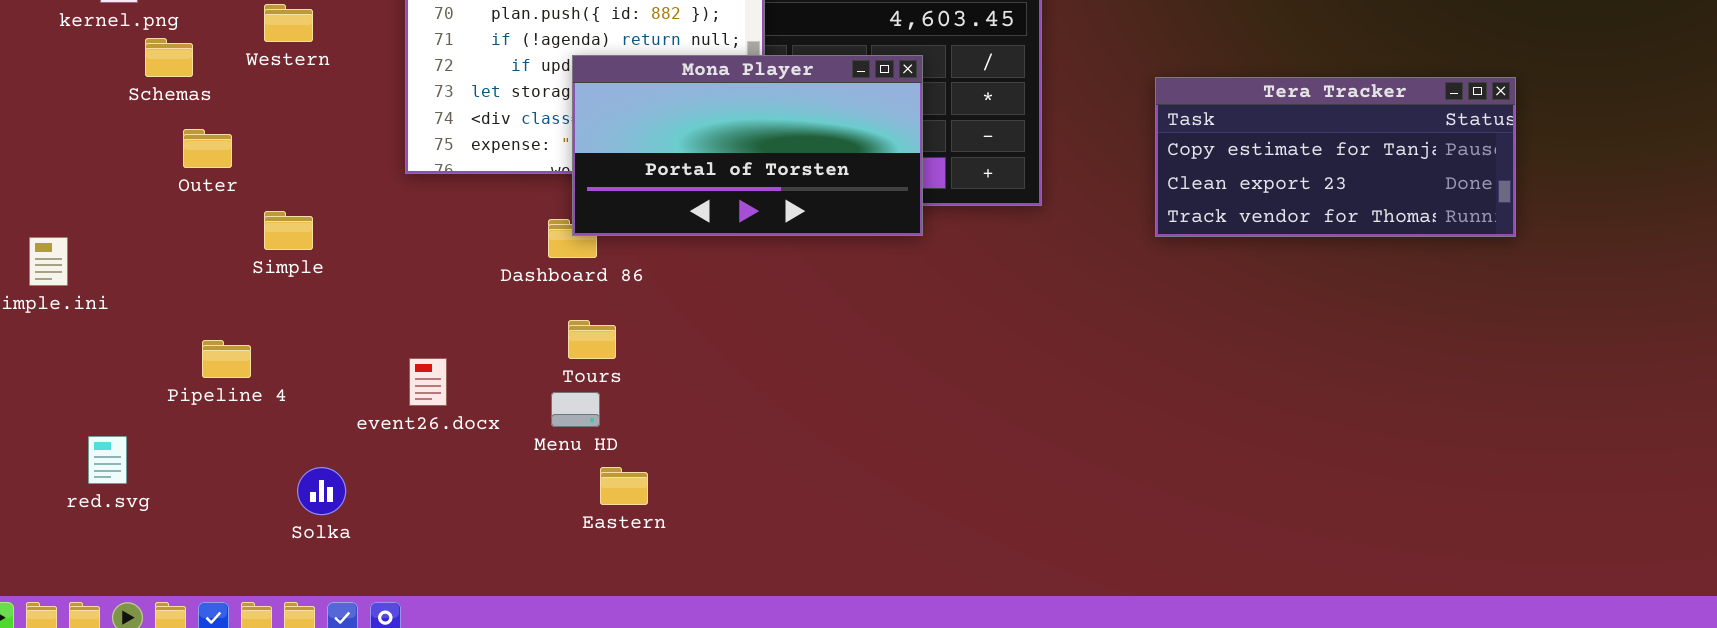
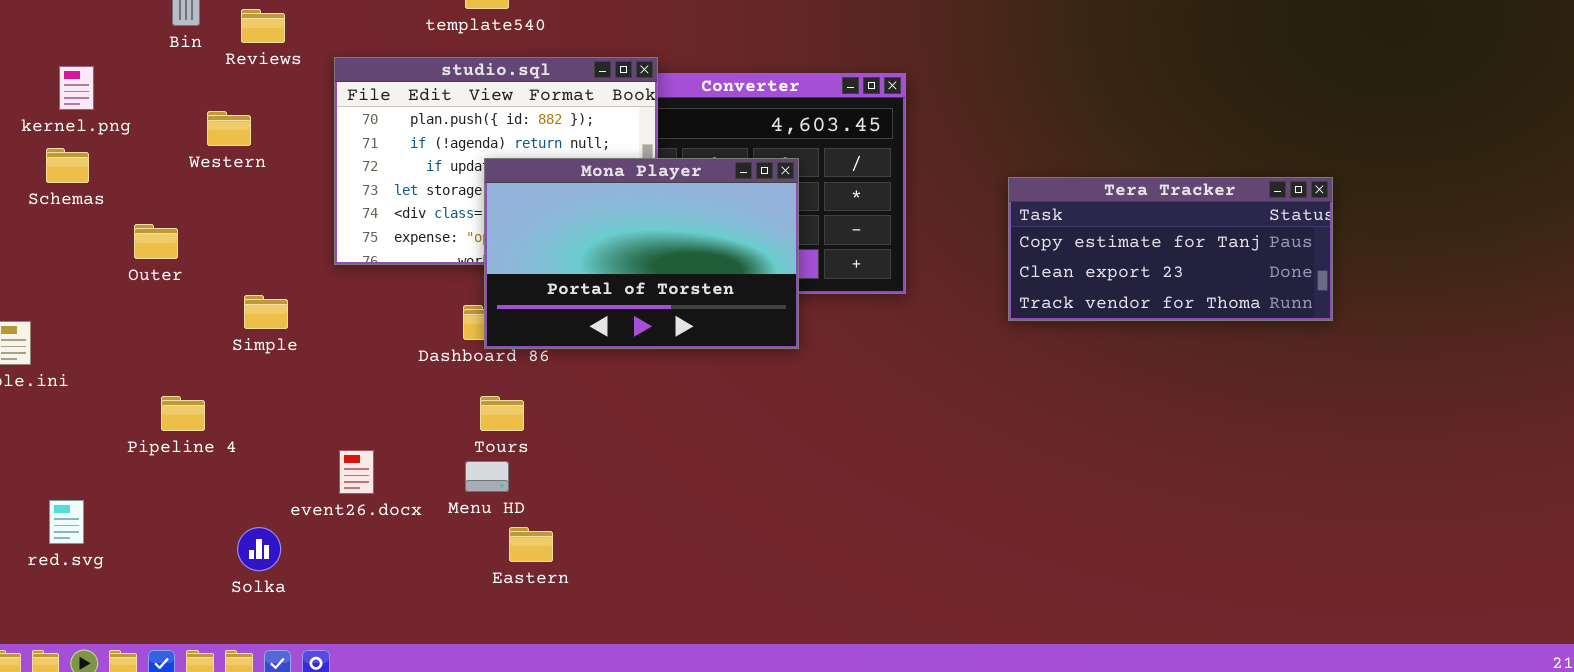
Schemas: [145,38,193,77] -> [46,148,89,183], moved
Mona Player: [572,55,923,236] -> [484,158,799,349], resized
Simple: [264,211,313,250] -> [244,295,288,329], moved
Pipeline 4: [202,340,251,378] -> [161,396,205,431], moved
event26.docx: [409,358,447,406] -> [339,450,374,494], moved

